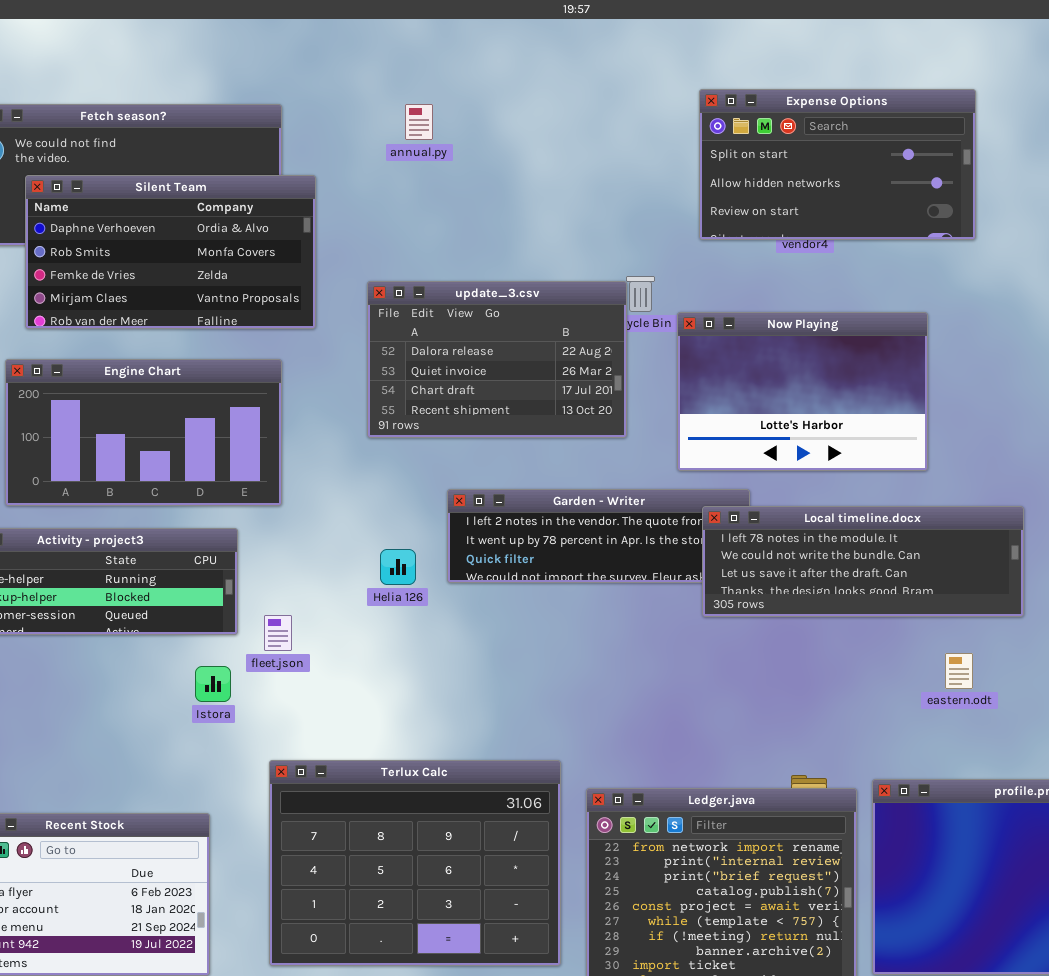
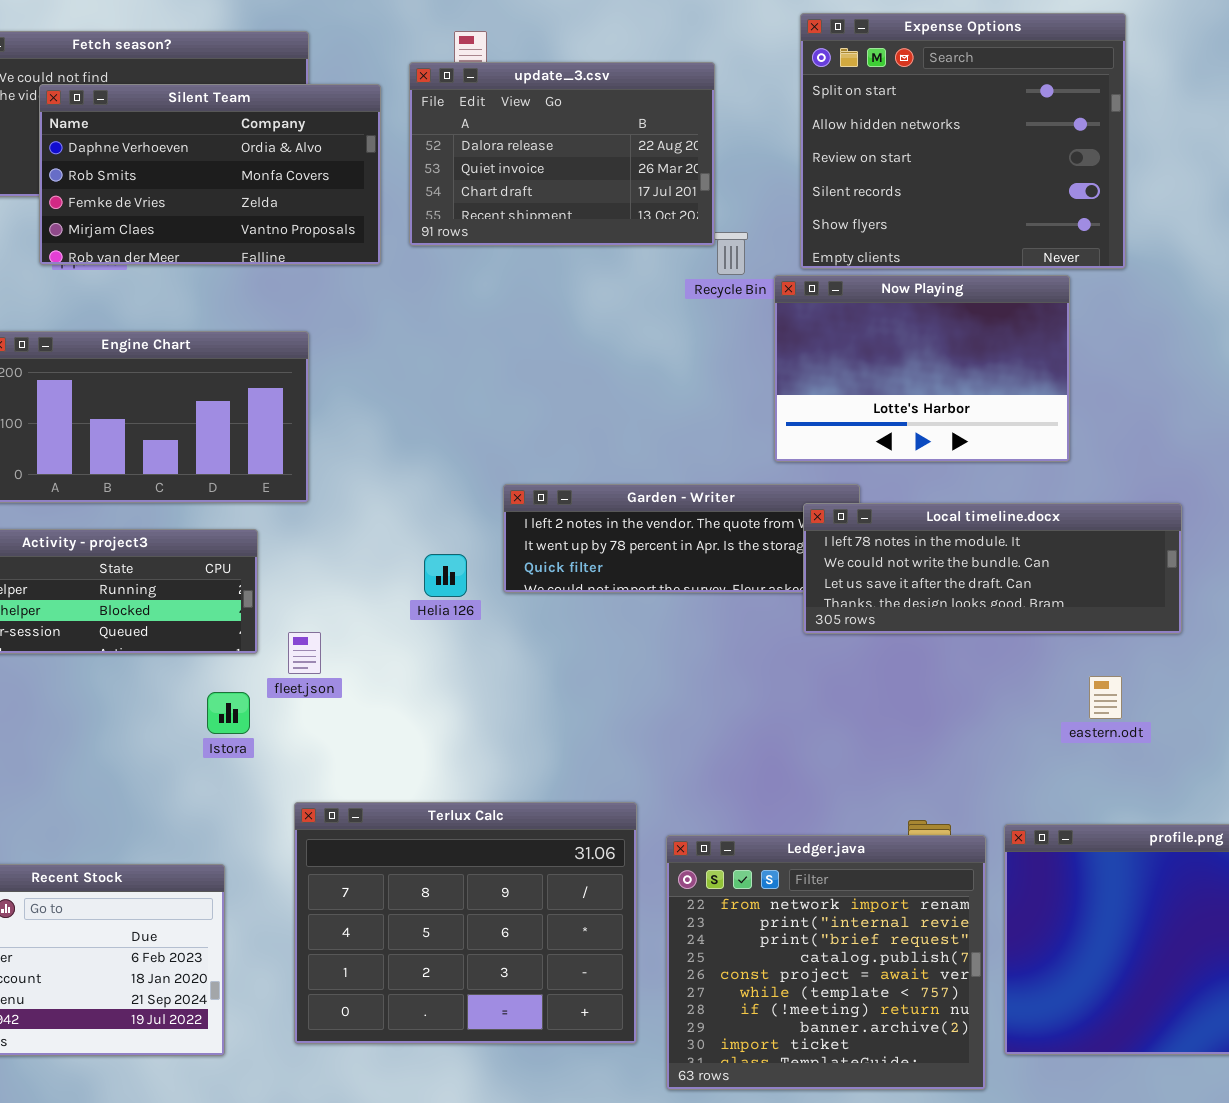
Expense Options: [699,89,976,240] -> [800,13,1126,269], resized
Silent Team: [25,175,316,329] -> [39,84,381,265], moved
update_3.csv: [367,281,627,438] -> [409,62,715,246], moved

